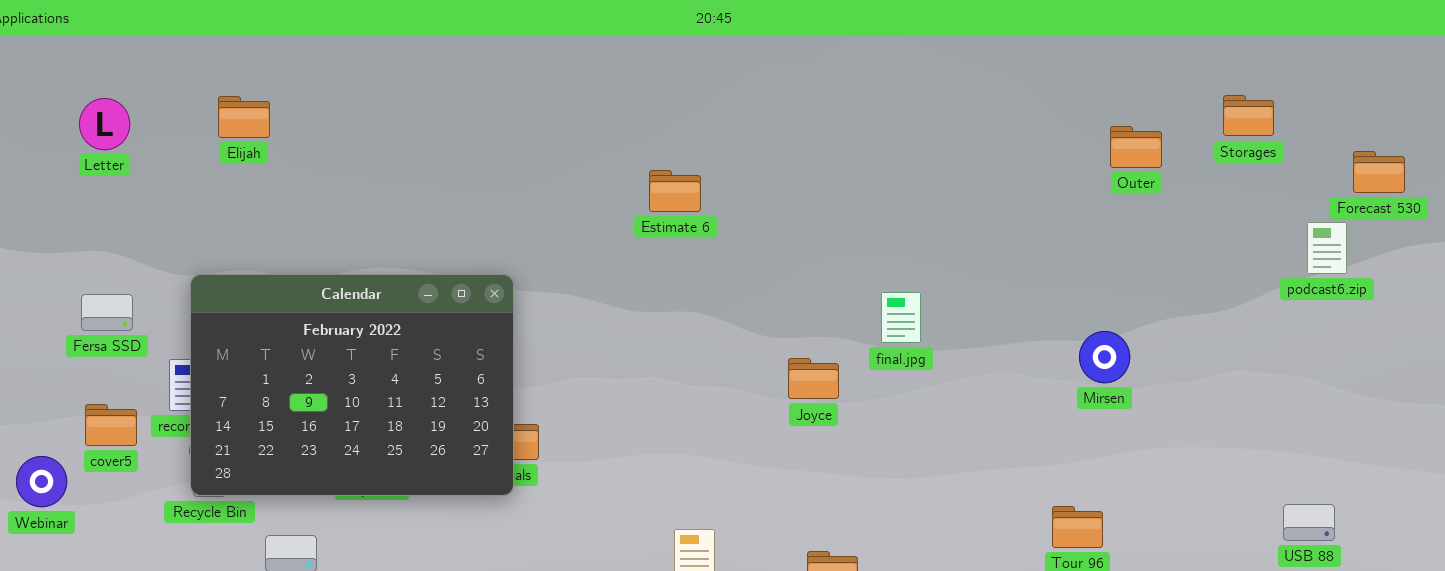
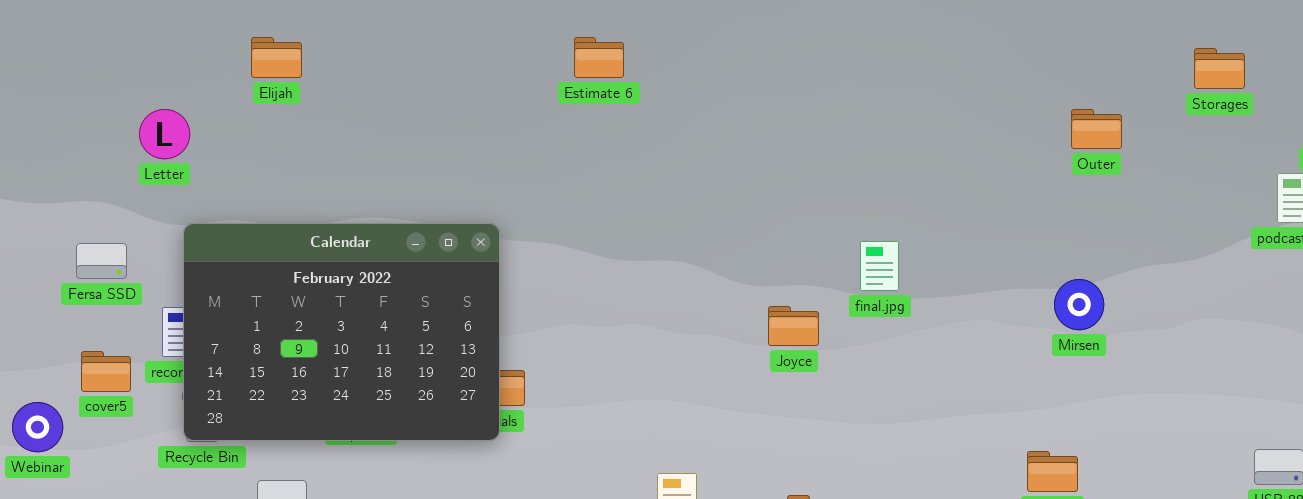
Elijah: [218,96,270,138] -> [251,37,302,78], moved
Letter: [79,98,130,150] -> [139,109,190,159], moved
Outer: [1110,126,1162,168] -> [1071,109,1122,149], moved
Estimate 6: [649,170,701,212] -> [574,37,624,78], moved

